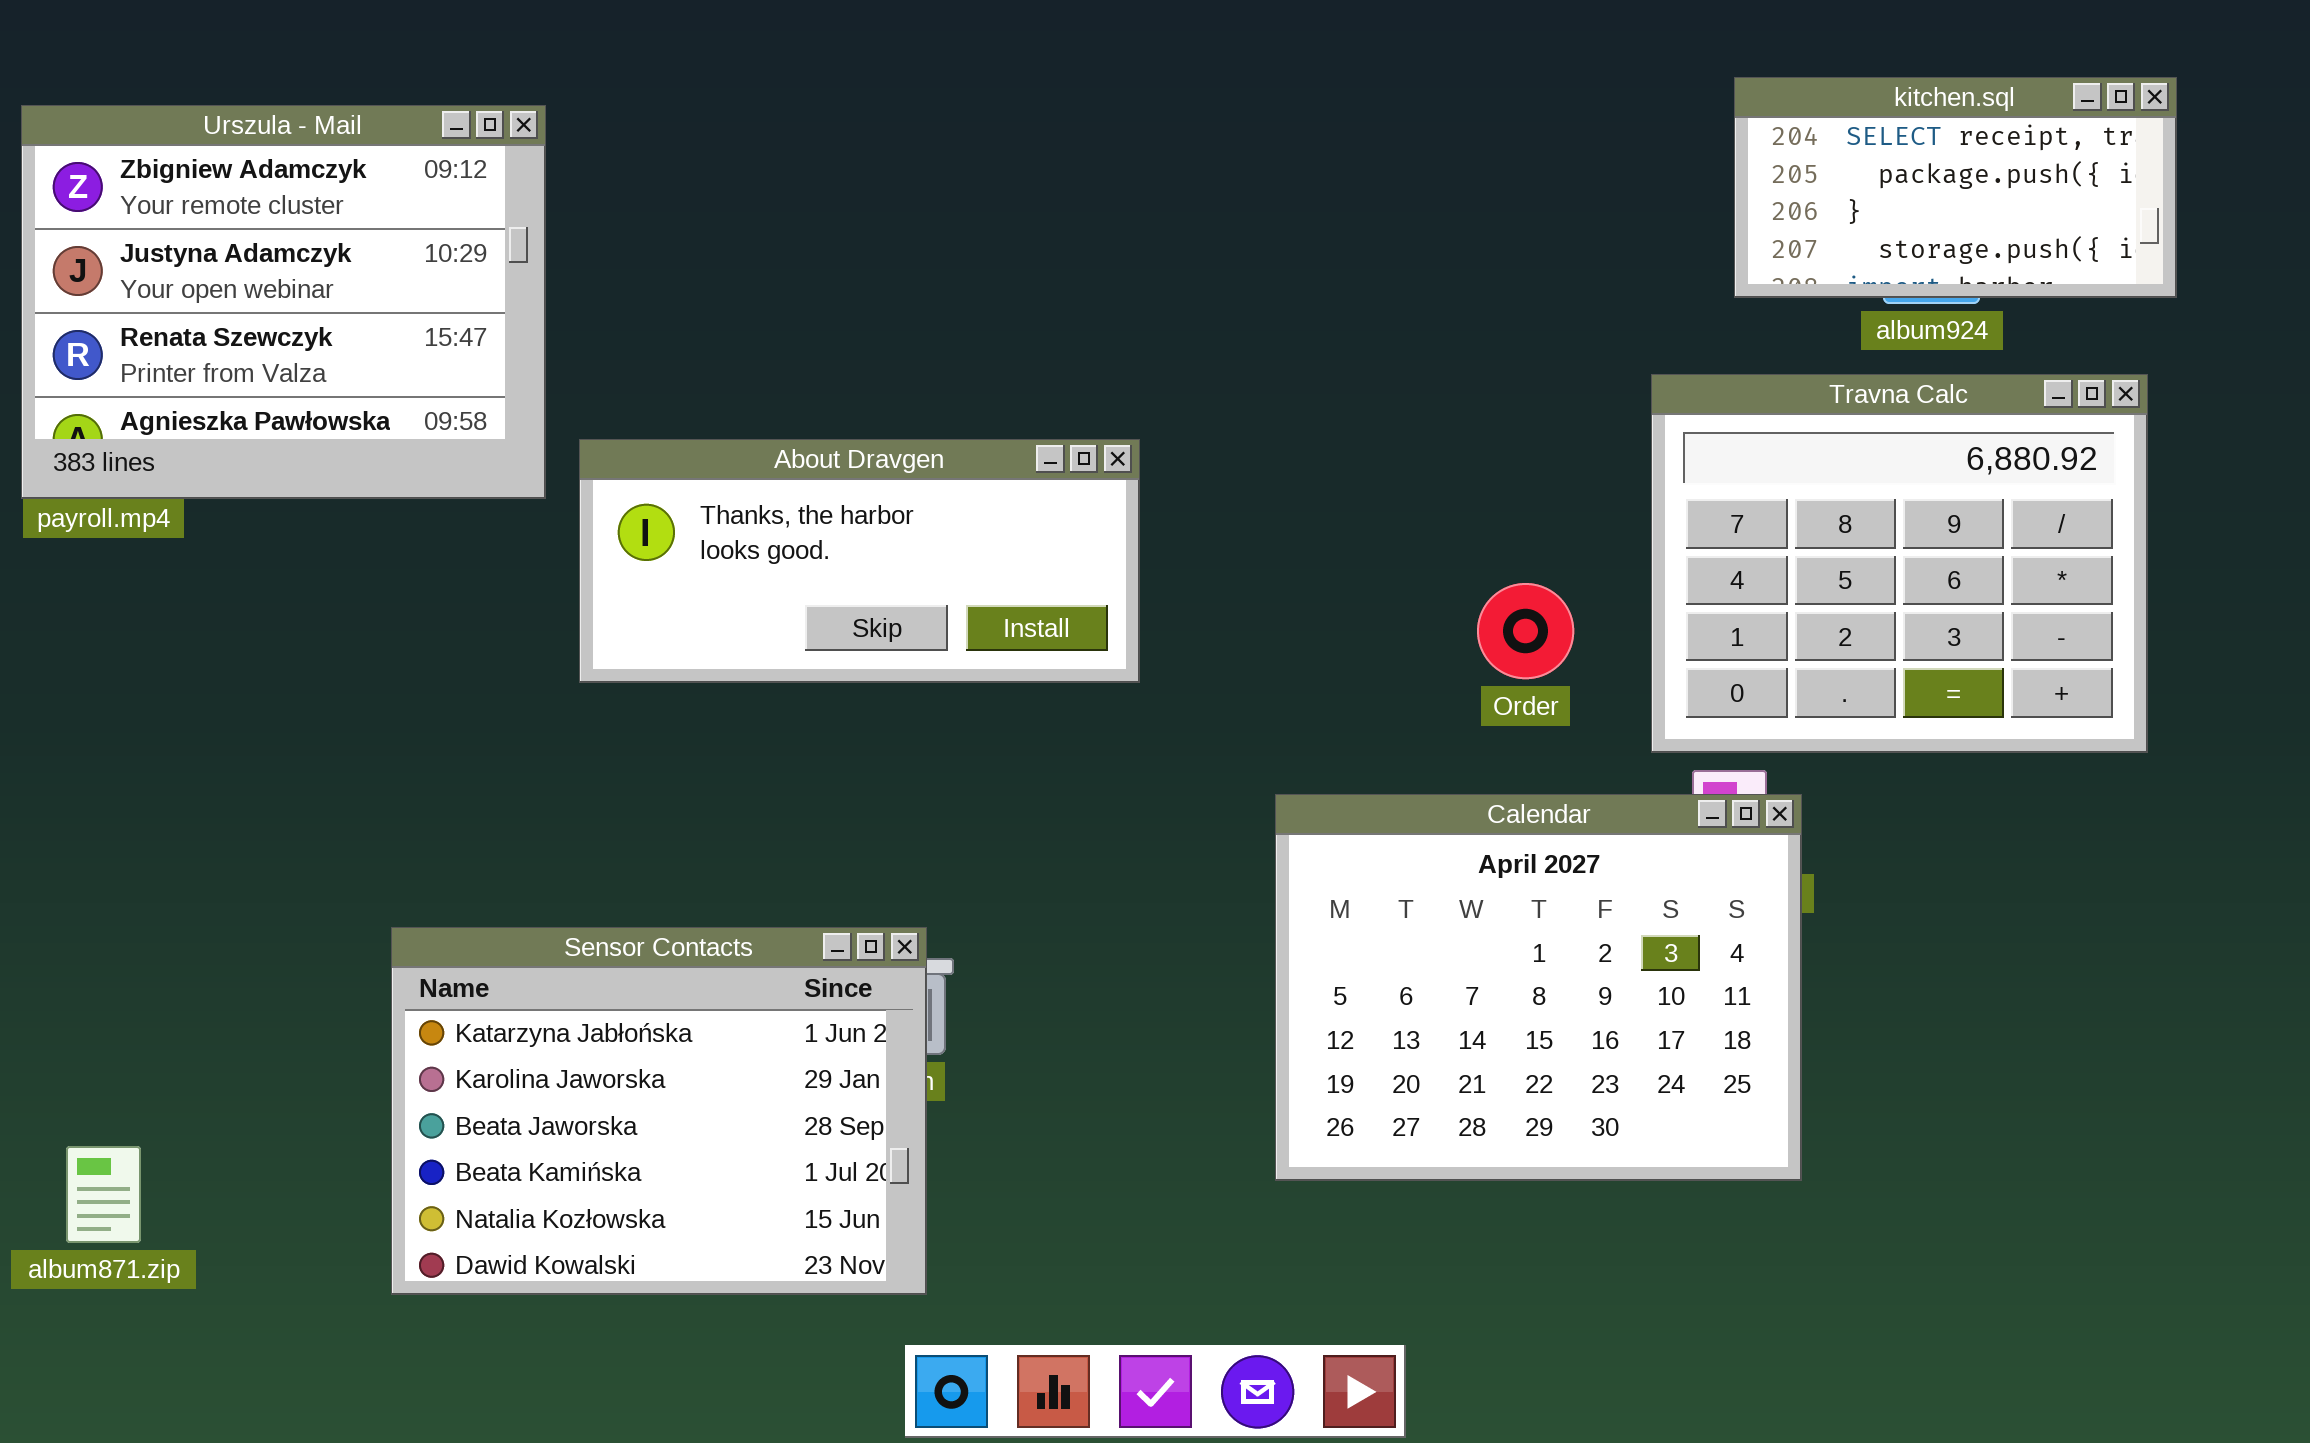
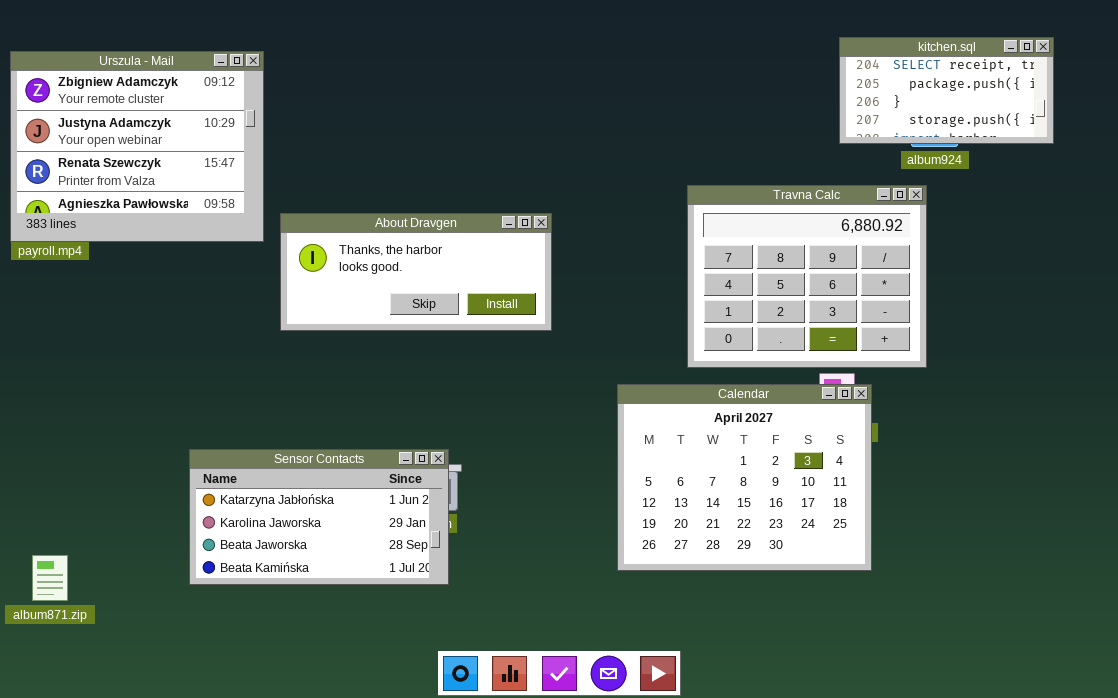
Travna Calc: [1651,374,2148,753] -> [687,185,927,368], moved
Sensor Contacts: [391,927,927,1295] -> [189,449,449,585], resized

